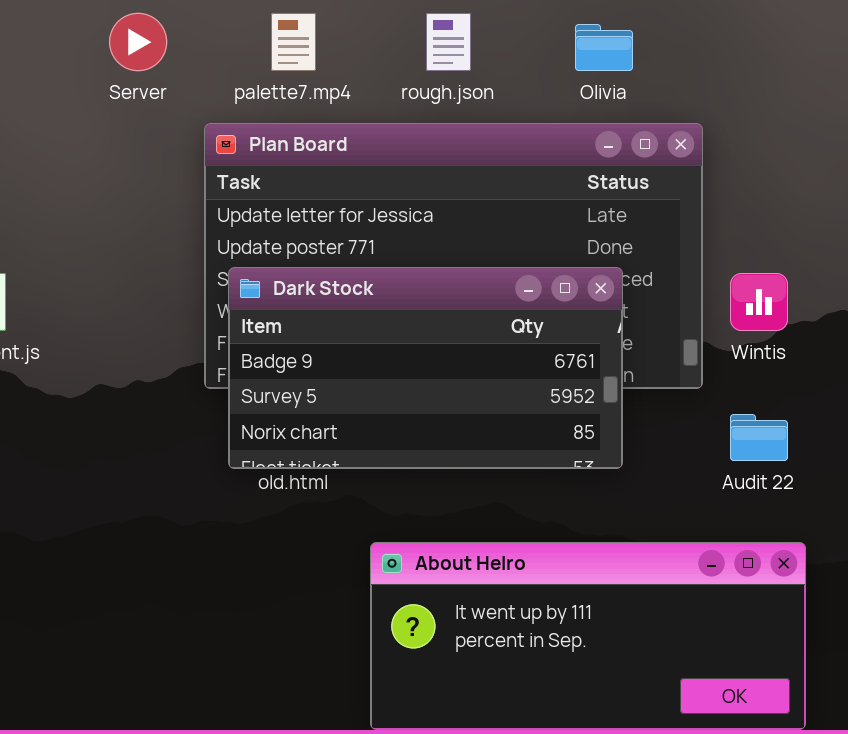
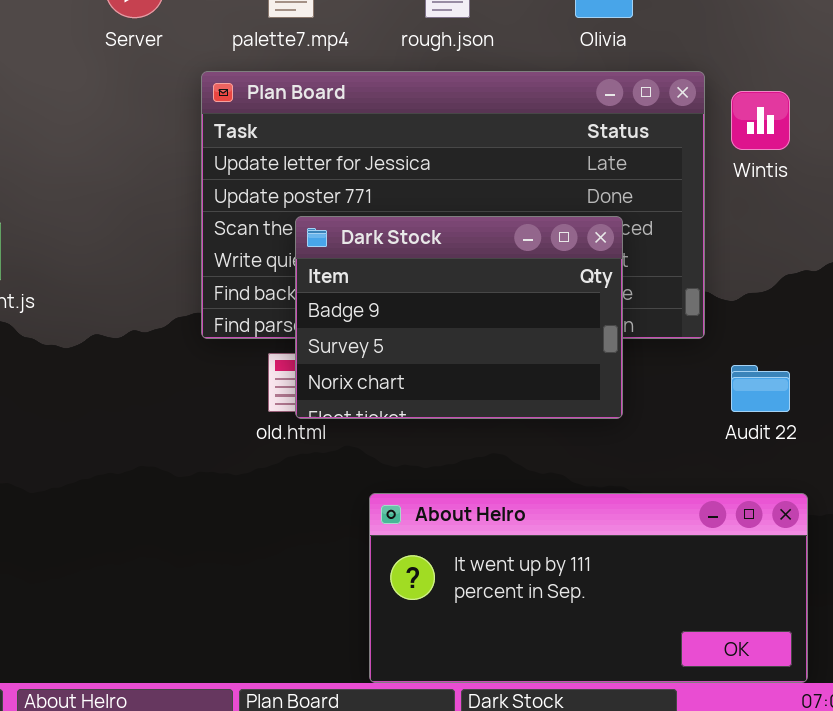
Dark Stock: [228,267,623,469] -> [295,216,623,419], resized
Wintis: [730,273,788,331] -> [731,91,790,150], moved

